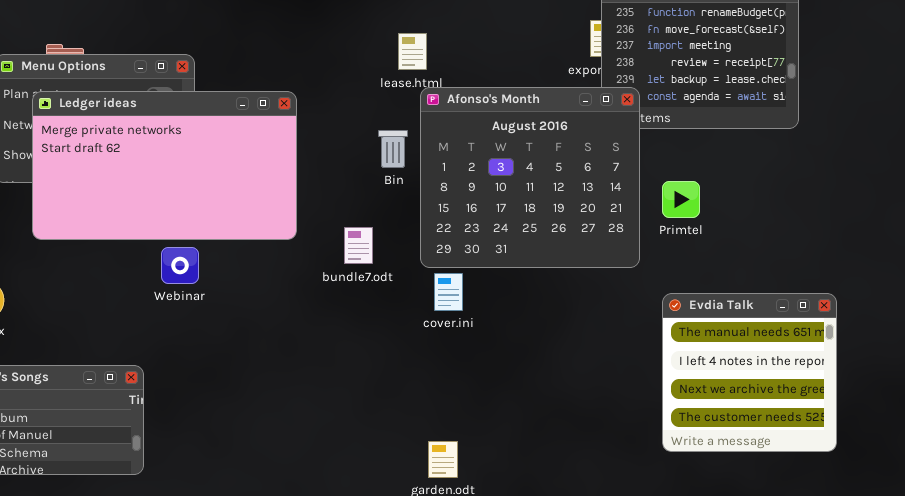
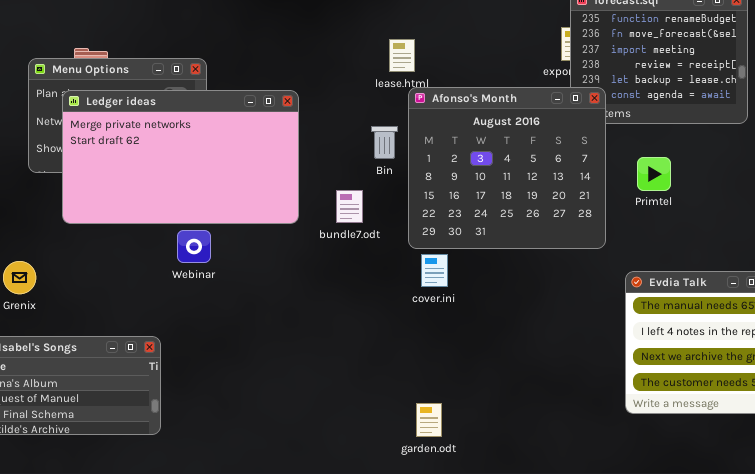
Primtel: [662,181,700,218] -> [637,157,671,191], moved
bundle7.odt: [344,227,373,264] -> [336,190,363,223], moved

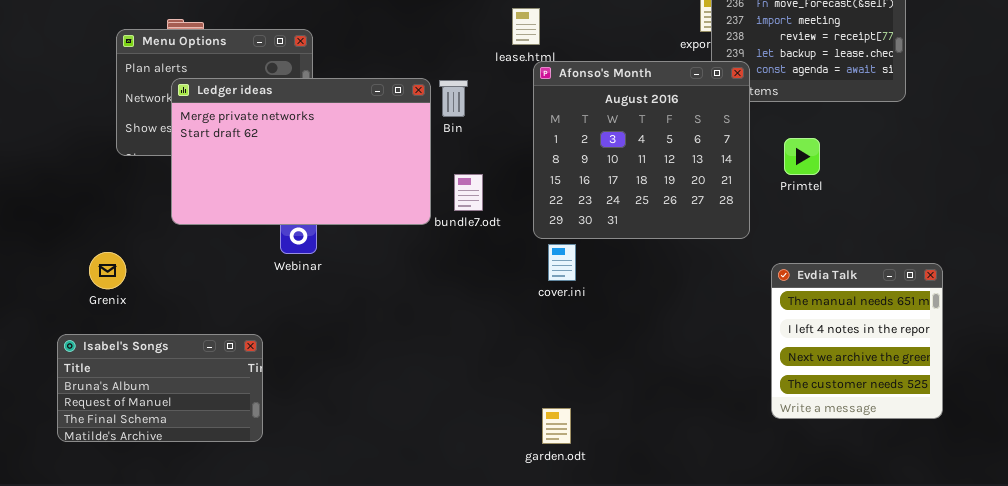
Ledger ideas: [62,90,299,224] -> [171,78,431,225], moved
Bin: [371,126,398,159] -> [439,80,468,117], moved

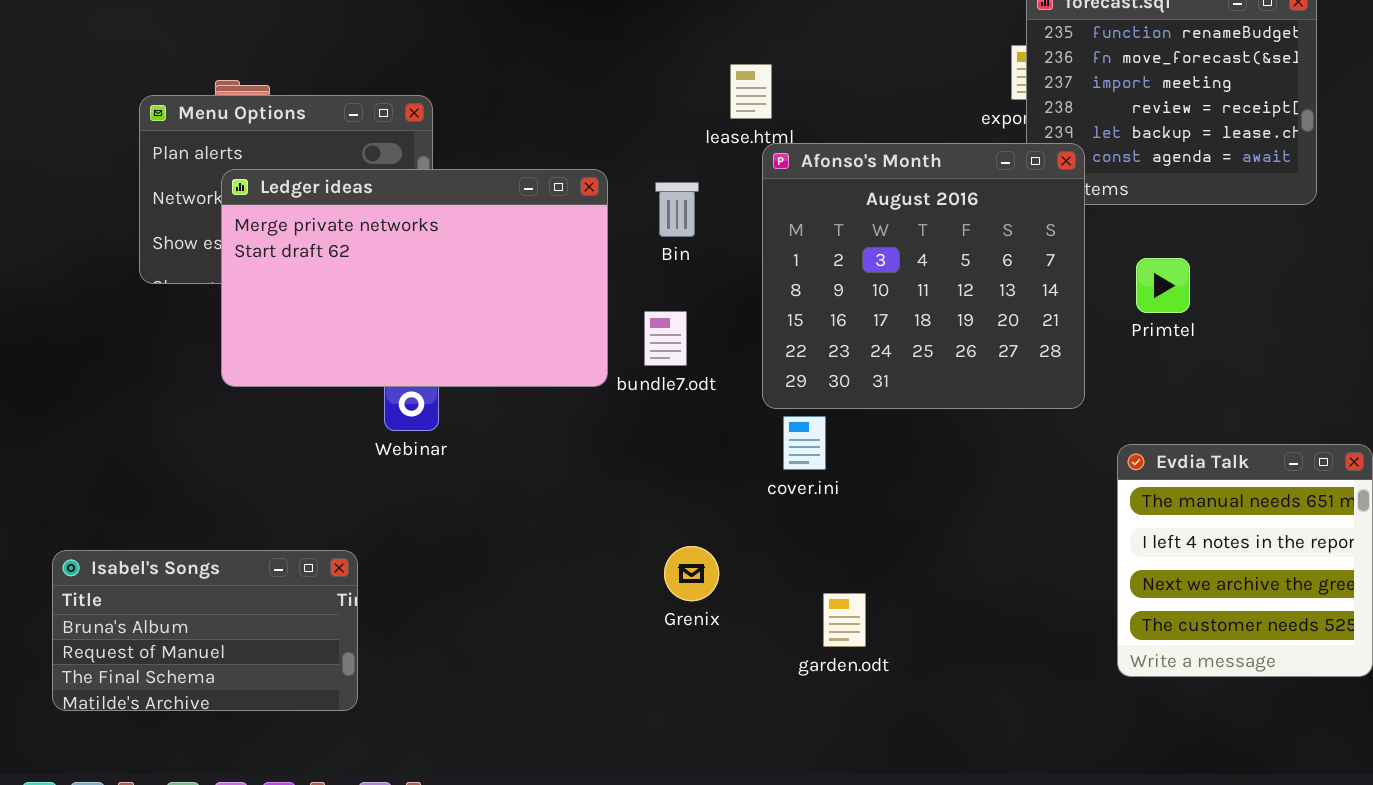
Bin: [439,80,468,117] -> [655,182,699,237], moved
Grenix: [89,252,126,289] -> [664,546,719,601], moved
garden.odt: [542,408,571,444] -> [823,593,866,647], moved

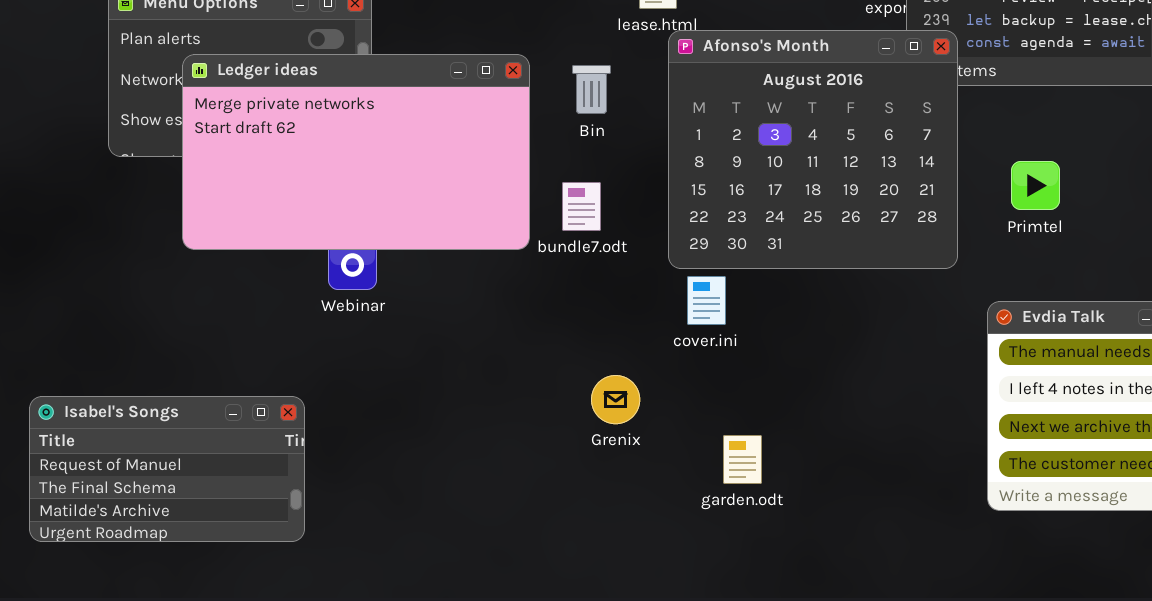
Primtel: [1136,258,1190,313] -> [1011,161,1060,210], moved
Grenix: [664,546,719,601] -> [591,375,640,424], moved
Isabel's Songs: [52,550,358,711] -> [29,396,305,542], scrolled down 1 row

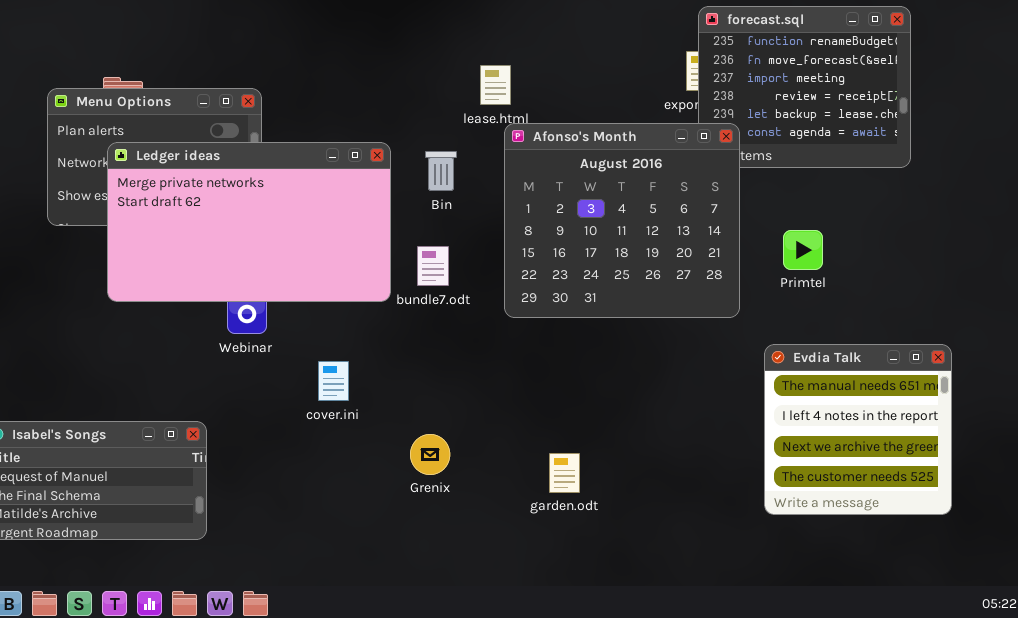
cover.ini: [687,276,726,325] -> [318,361,349,401], moved
Grenix: [591,375,640,424] -> [410,434,450,475], moved

